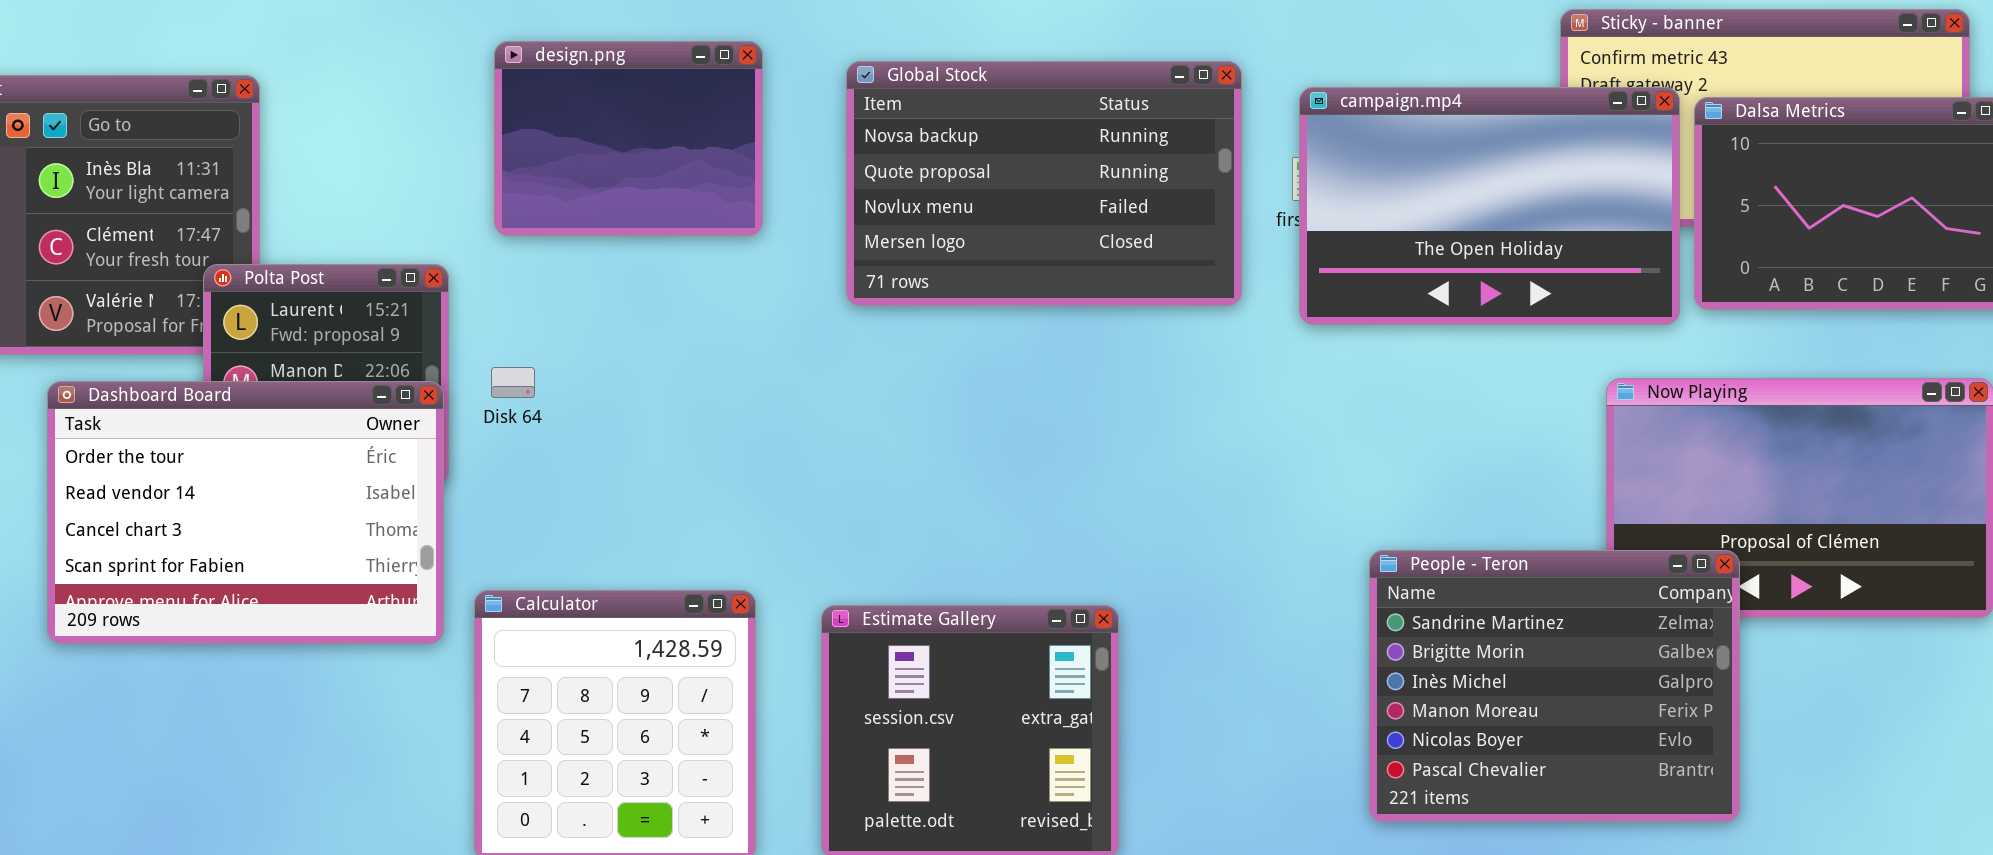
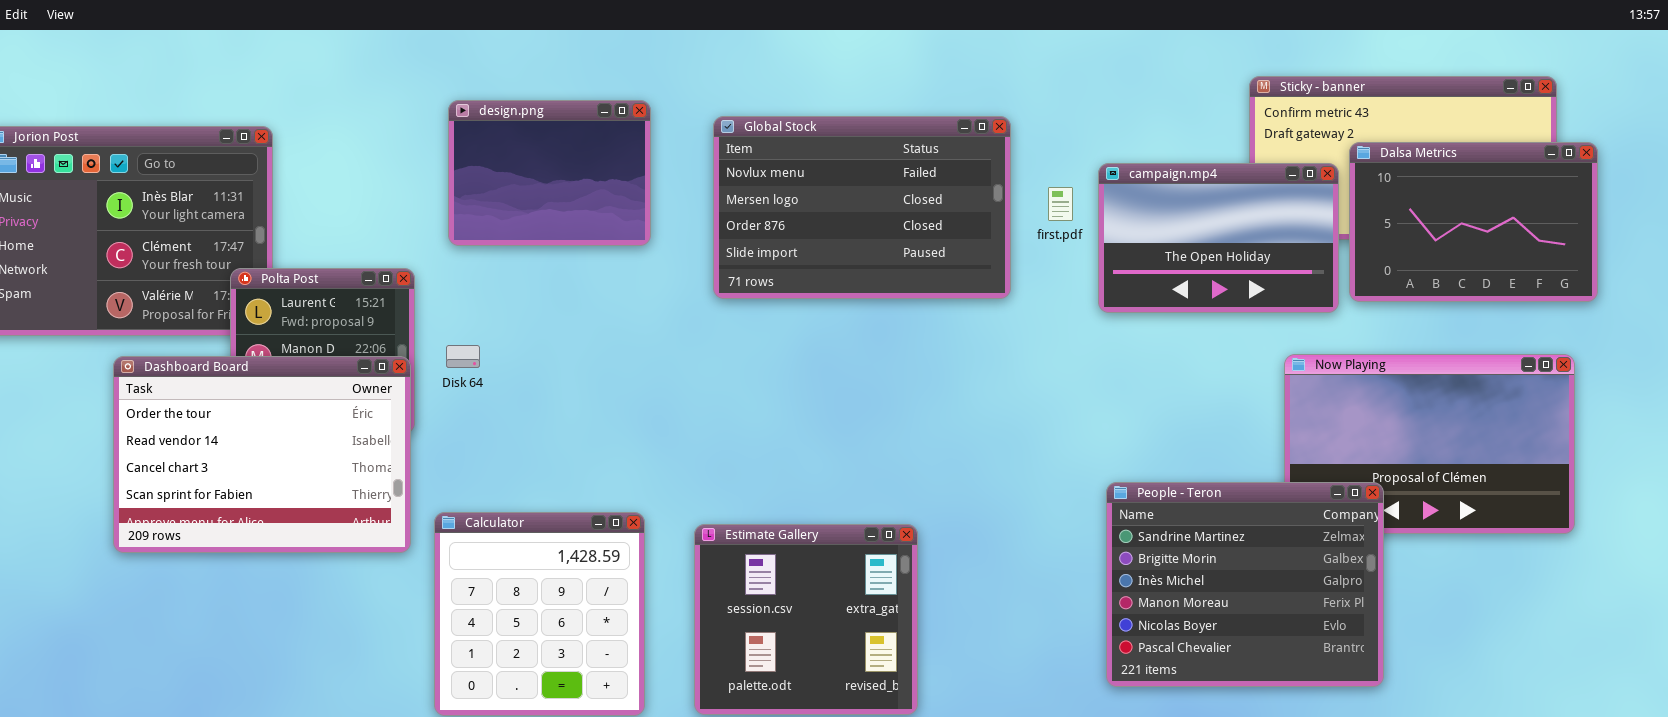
Global Stock: [846,61,1242,306] -> [713,116,1011,299], scrolled down 2 rows
campaign.mp4: [1299,87,1680,325] -> [1098,163,1339,313], resized

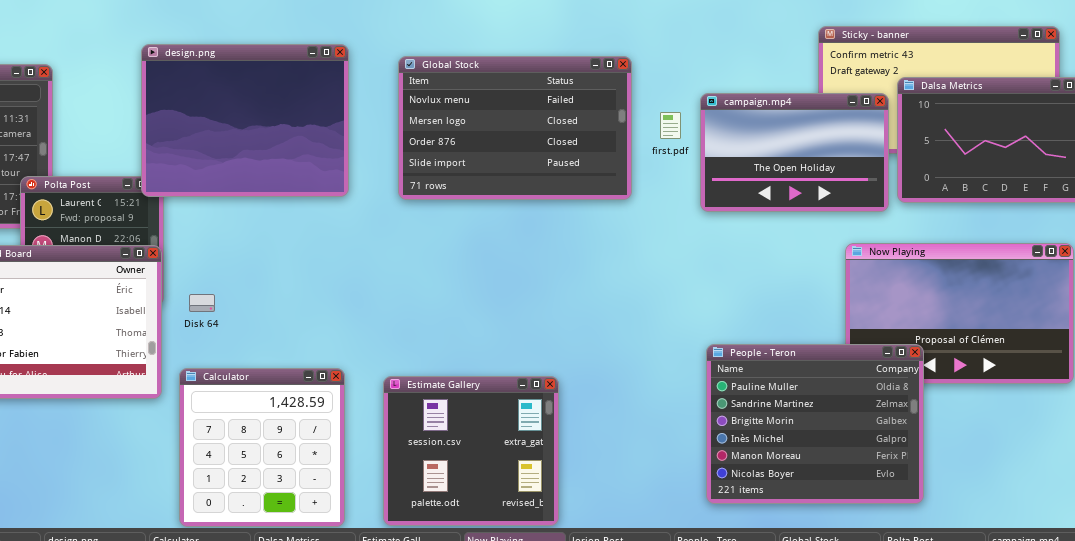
design.png: [448,100,651,246] -> [141,44,349,197], resized
Disk 64: [446,345,480,368] -> [189,294,215,312], moved
People - Teron: [1106,482,1384,687] -> [706,344,924,504], scrolled up 1 row

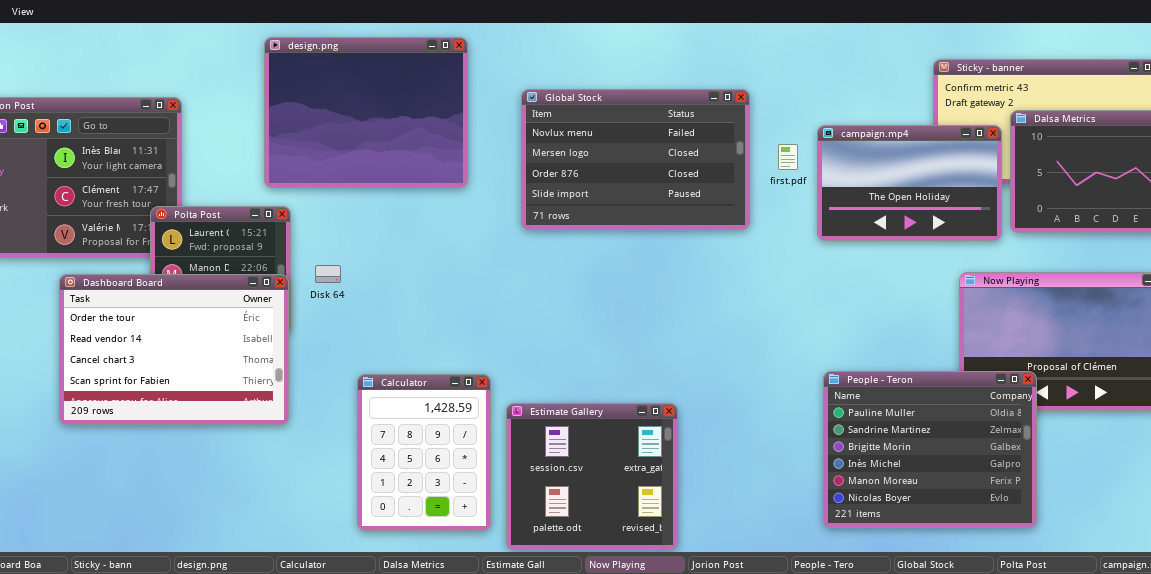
design.png: [141,44,349,197] -> [264,37,468,188], moved
Disk 64: [189,294,215,312] -> [315,265,341,283], moved
Calculator: [179,368,345,527] -> [357,374,491,531], moved, resized

